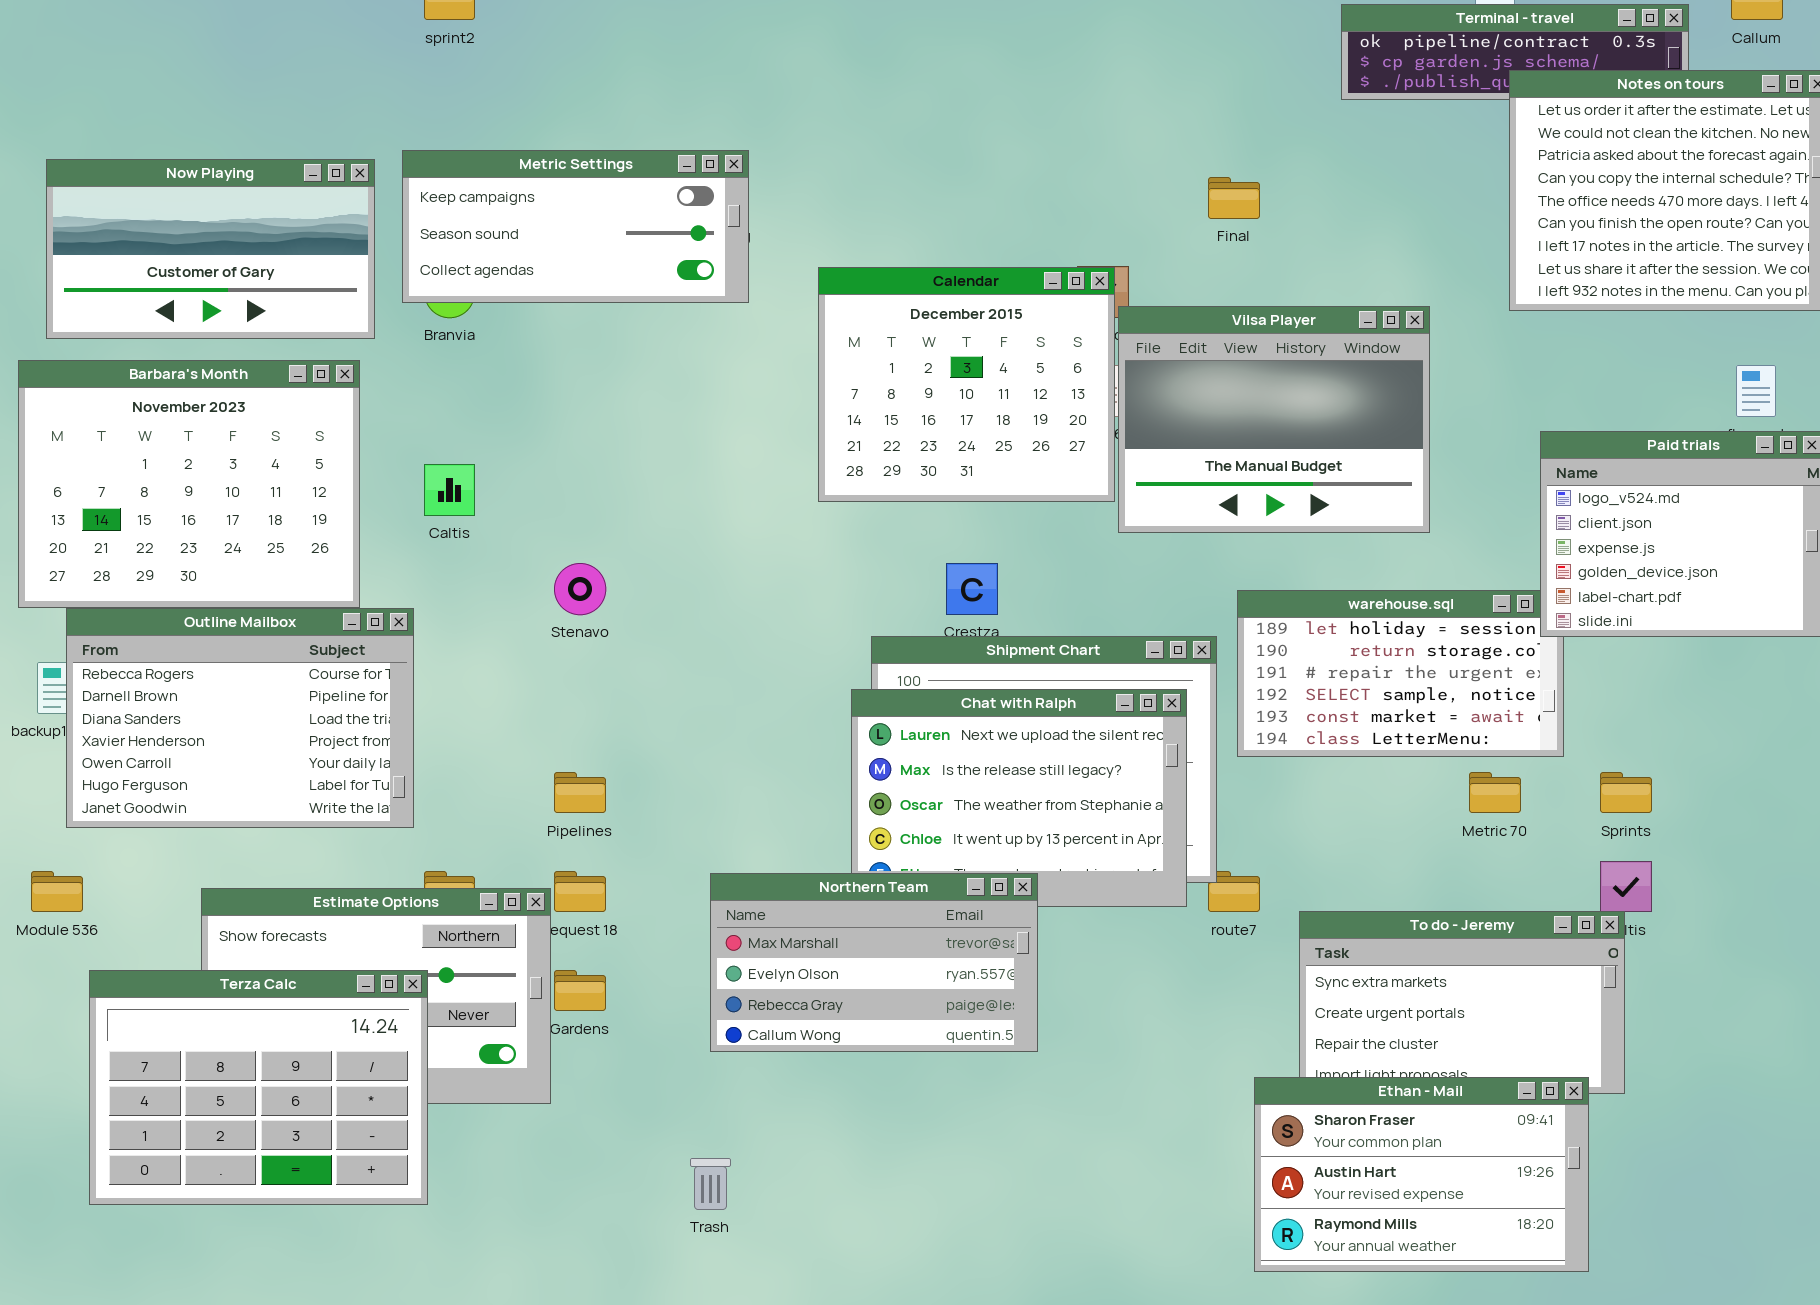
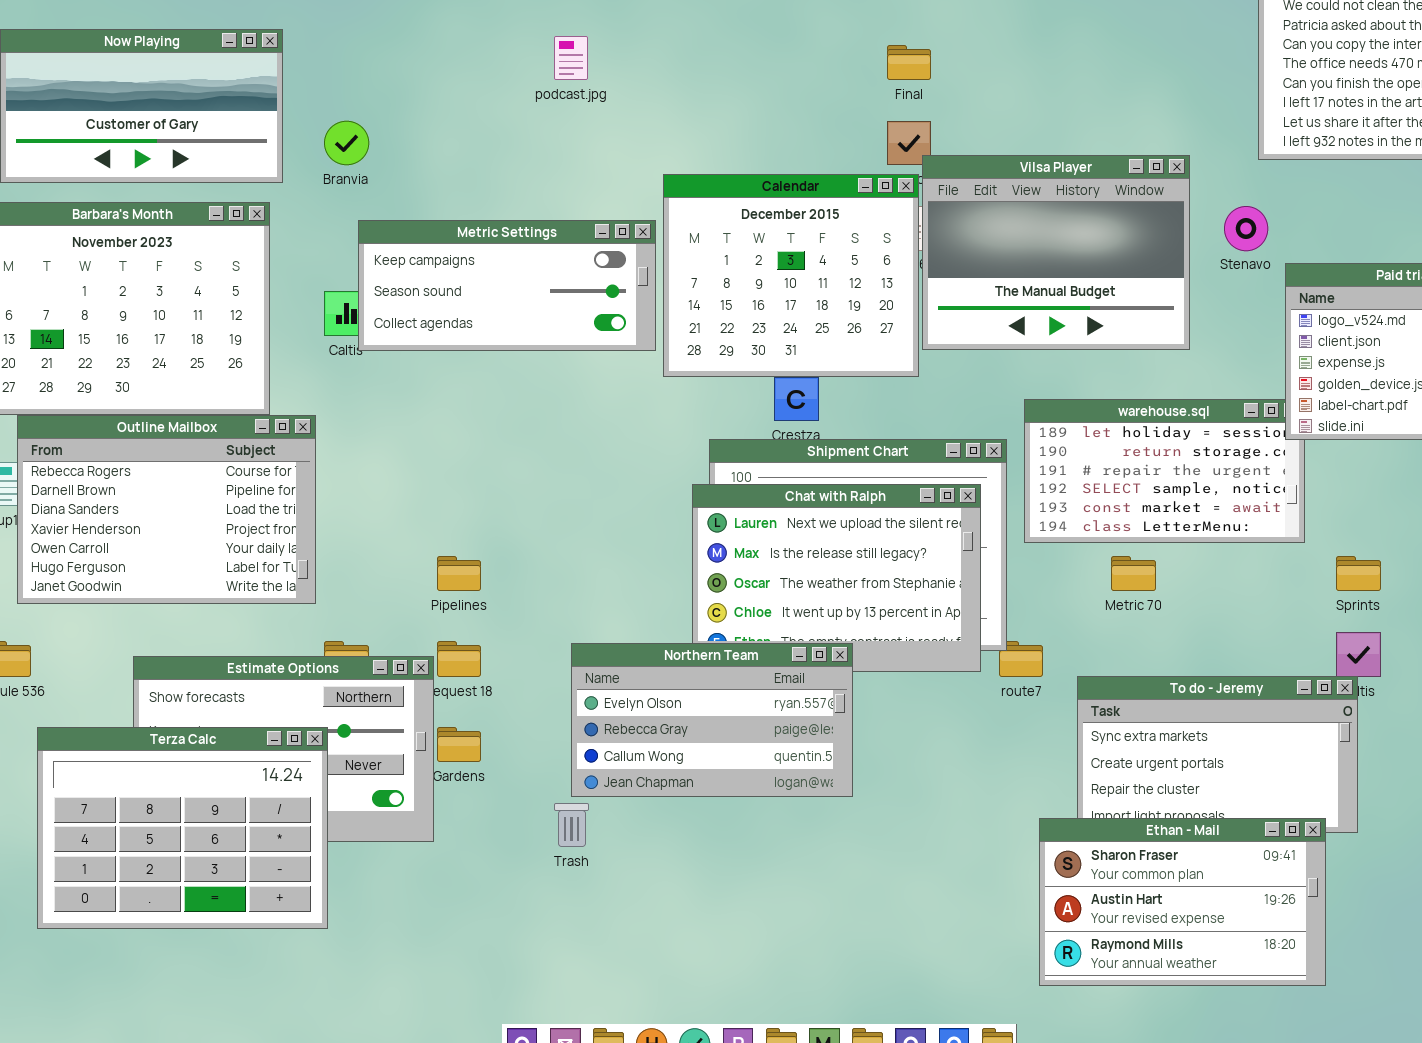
Metric Settings: [402,150,749,303] -> [358,220,656,351], moved
Final: [1208,177,1260,219] -> [887,45,931,80], moved
Calendar: [818,267,1115,502] -> [663,174,919,377], moved
Stenavo: [554,563,606,615] -> [1224,206,1268,251], moved
Metric 70: [1469,772,1521,813] -> [1111,556,1156,591], moved
Northern Team: [710,873,1038,1052] -> [571,643,853,797], scrolled down 1 row
Trash: [690,1158,731,1210] -> [554,803,589,847], moved

